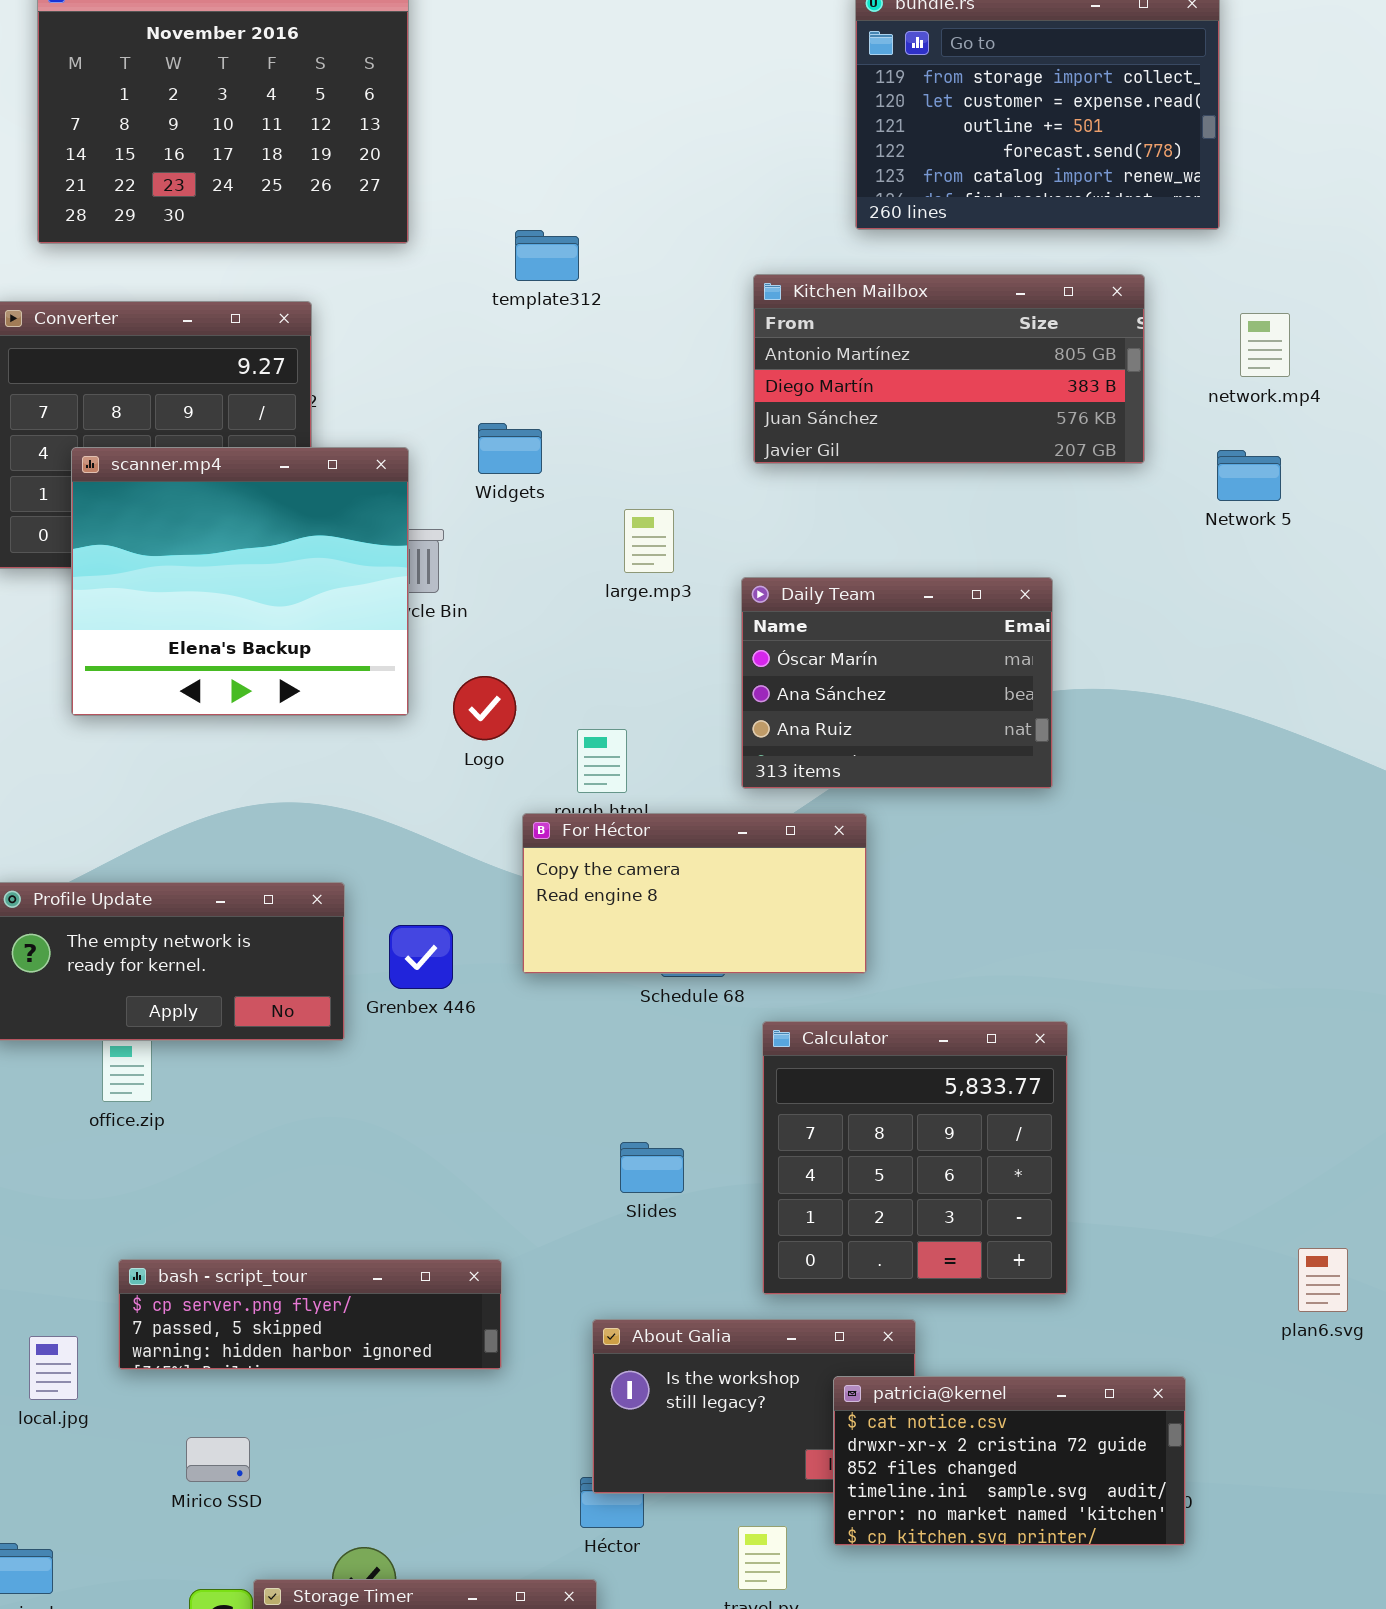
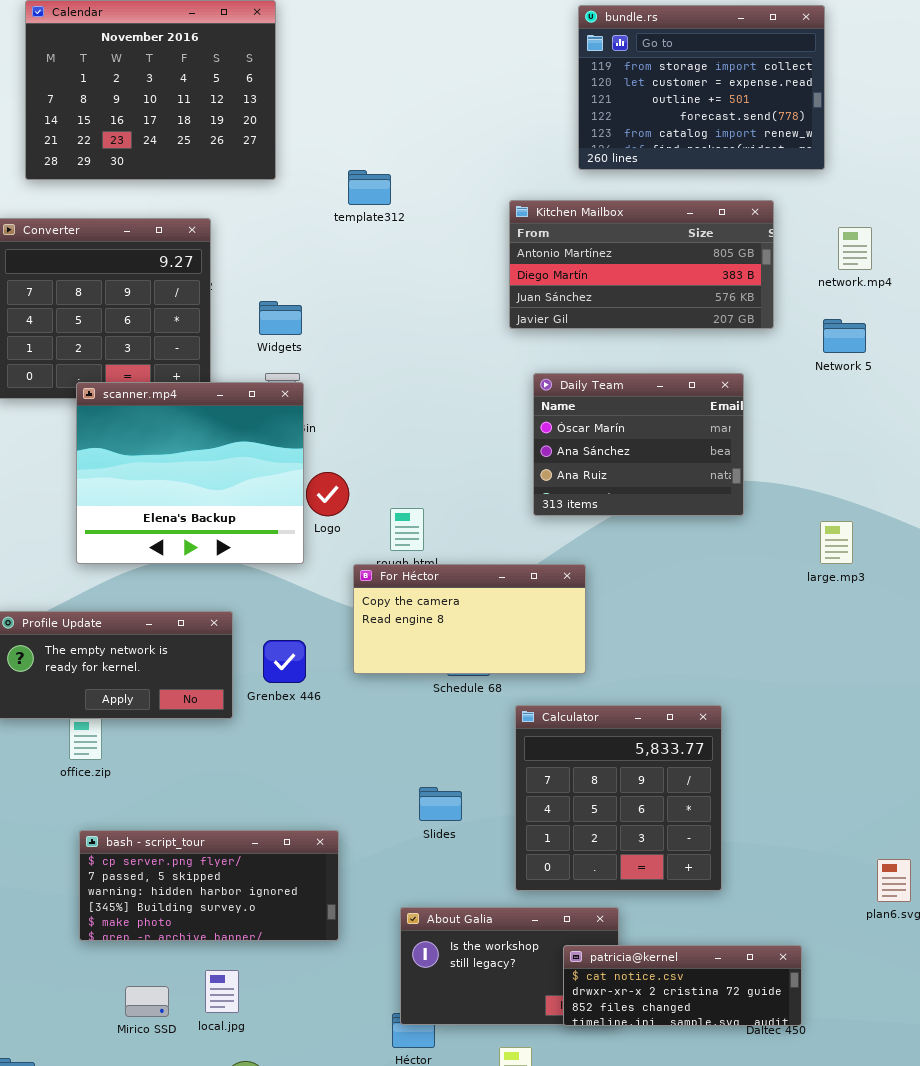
Widgets: [478,423,542,474] -> [259,301,302,335], moved
scanner.mp4: [71,447,409,716] -> [76,382,304,564], moved
large.mp3: [624,509,674,573] -> [820,521,853,564], moved
Daily Team: [741,577,1053,789] -> [533,373,744,516], moved
bash - script_tour: [118,1259,502,1370] -> [79,830,339,941], resized
local.jpg: [29,1336,78,1400] -> [205,970,239,1013], moved
patricia@kernel: [833,1376,1186,1546] -> [563,945,802,1026], resized

